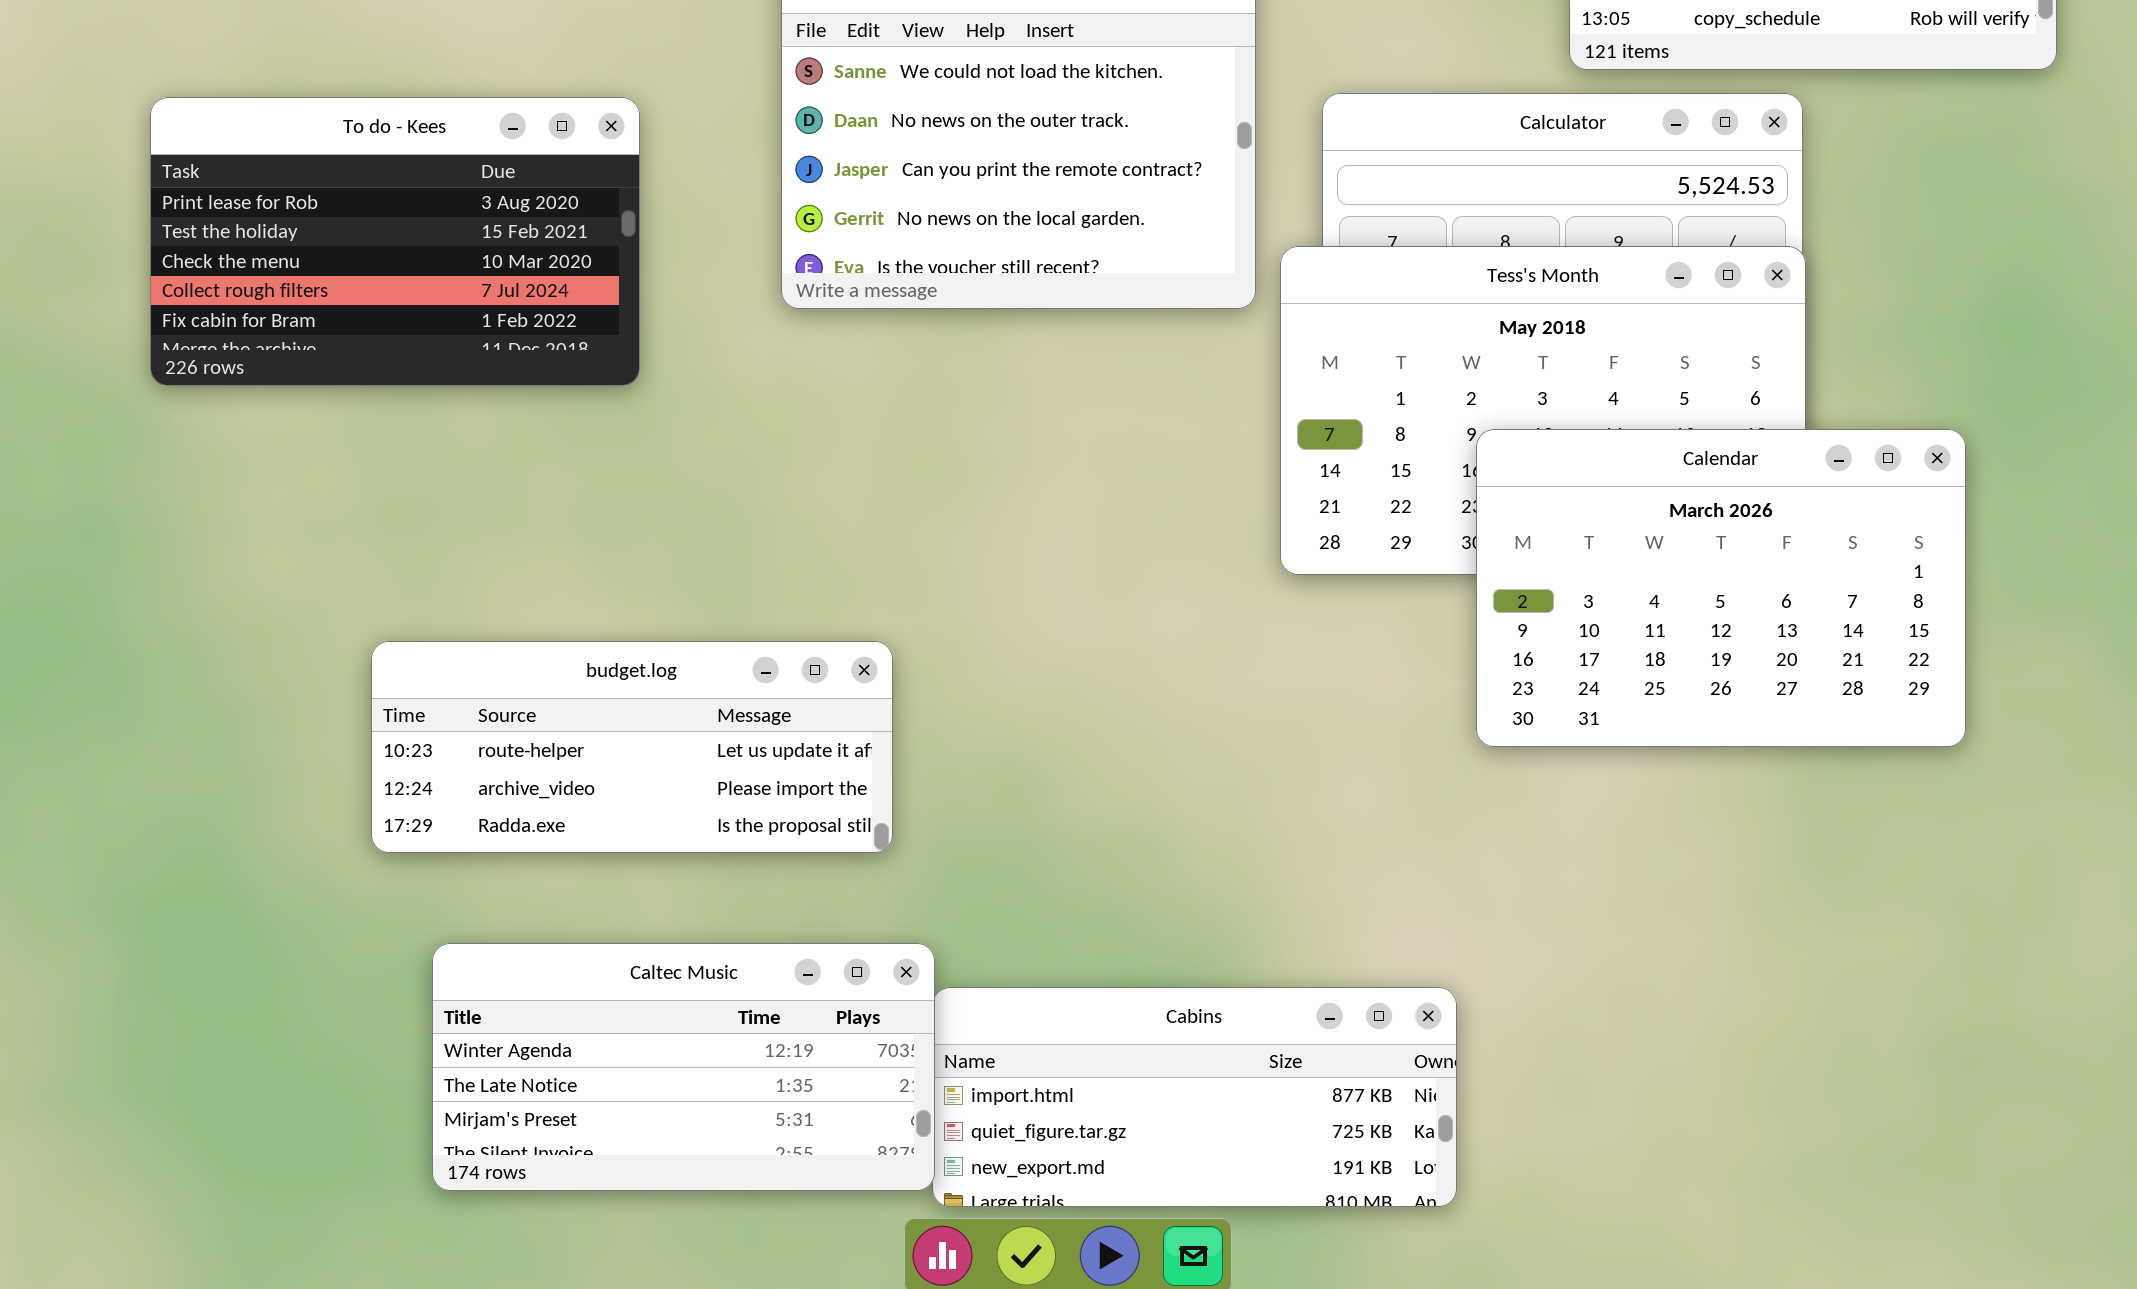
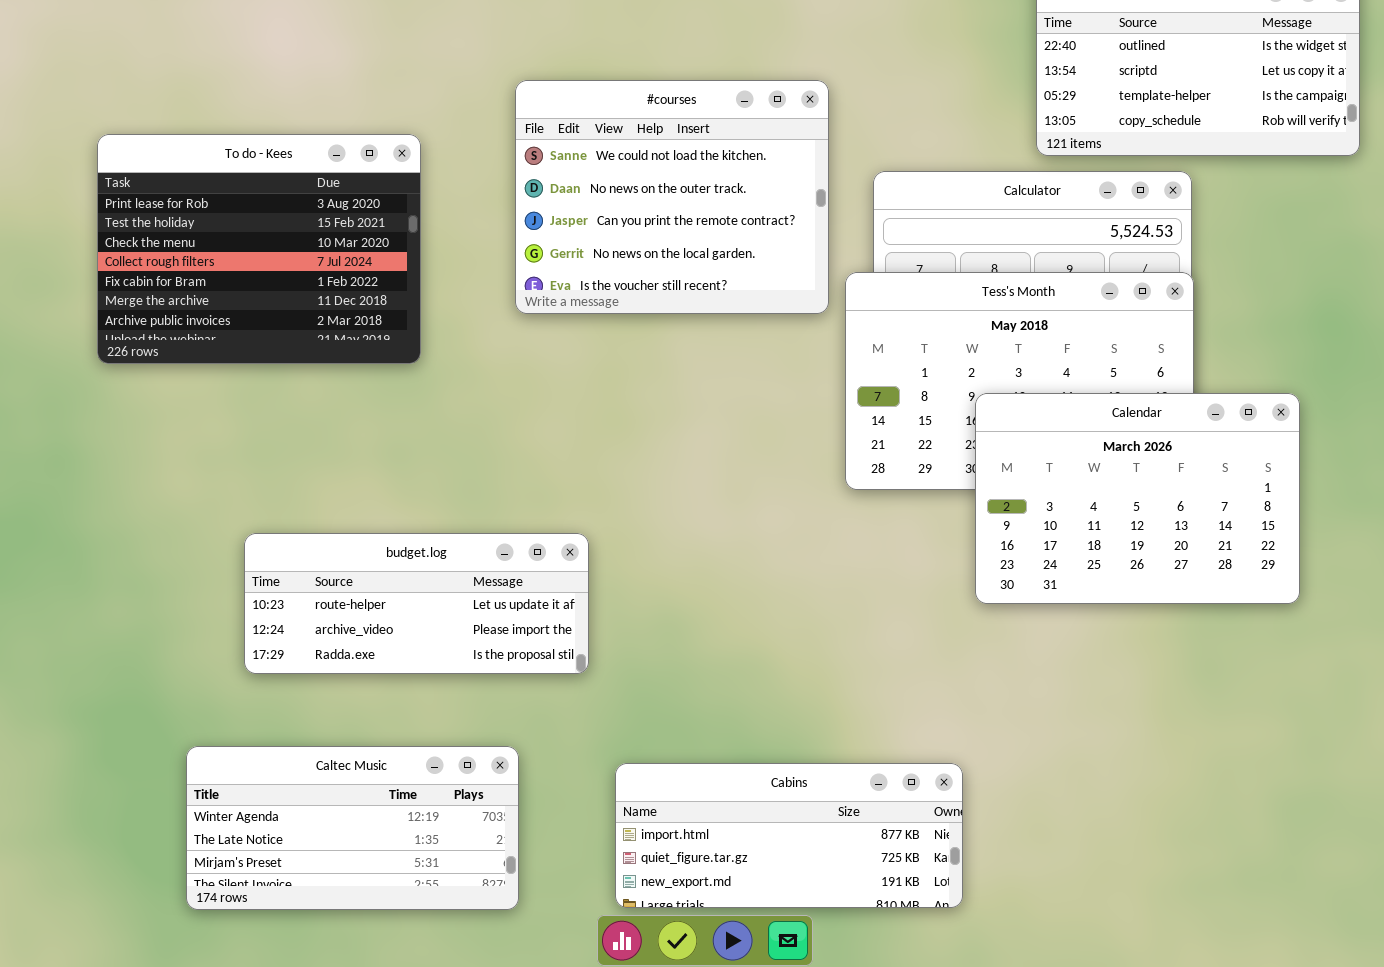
To do - Kees: [150,97,640,386] -> [97,134,421,364], resized
Caltec Music: [432,943,935,1191] -> [186,746,519,910], moved

